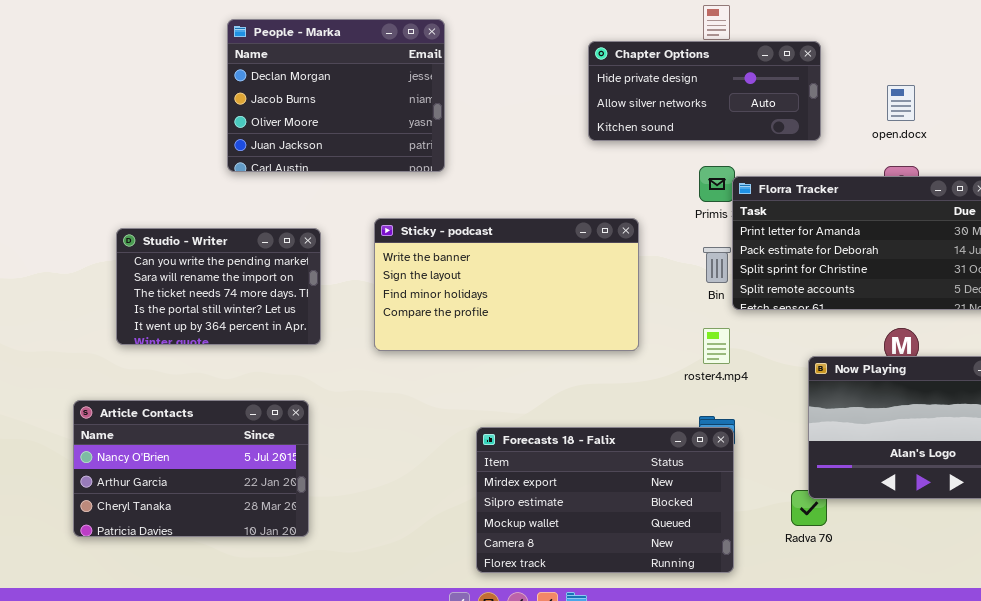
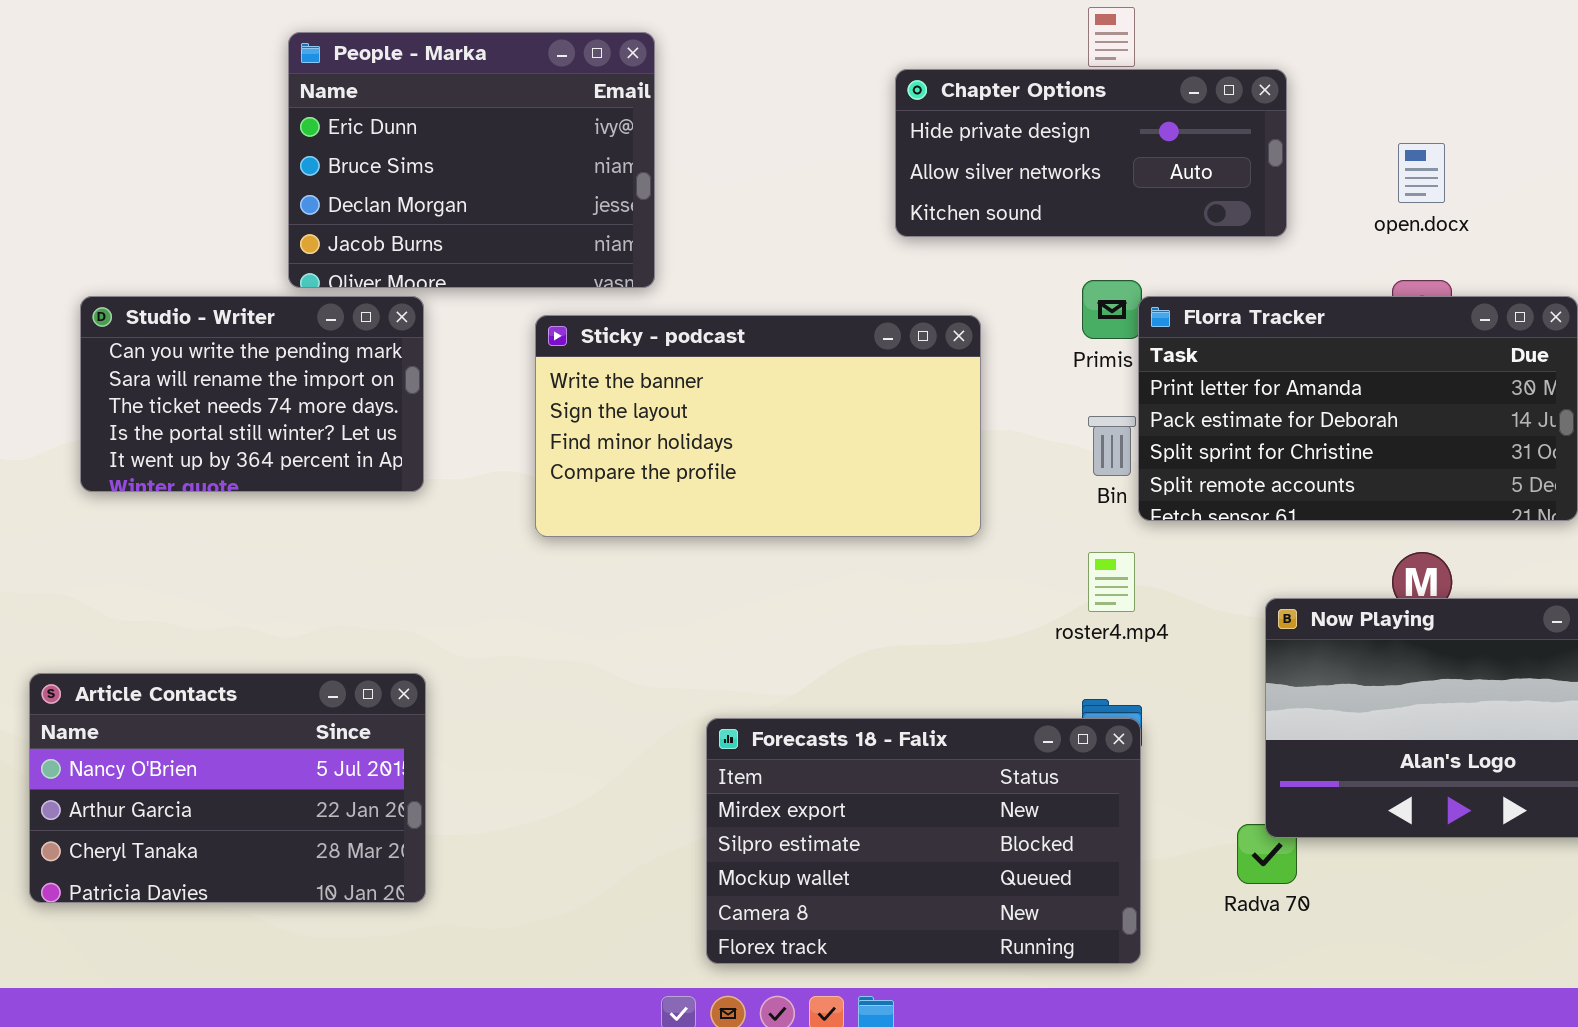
People - Marka: [227,19,445,172] -> [288,32,655,288], scrolled up 2 rows
Sticky - podcast: [374,218,639,351] -> [535,315,981,537], moved
Studio - Writer: [116,228,321,345] -> [80,296,424,492], moved

